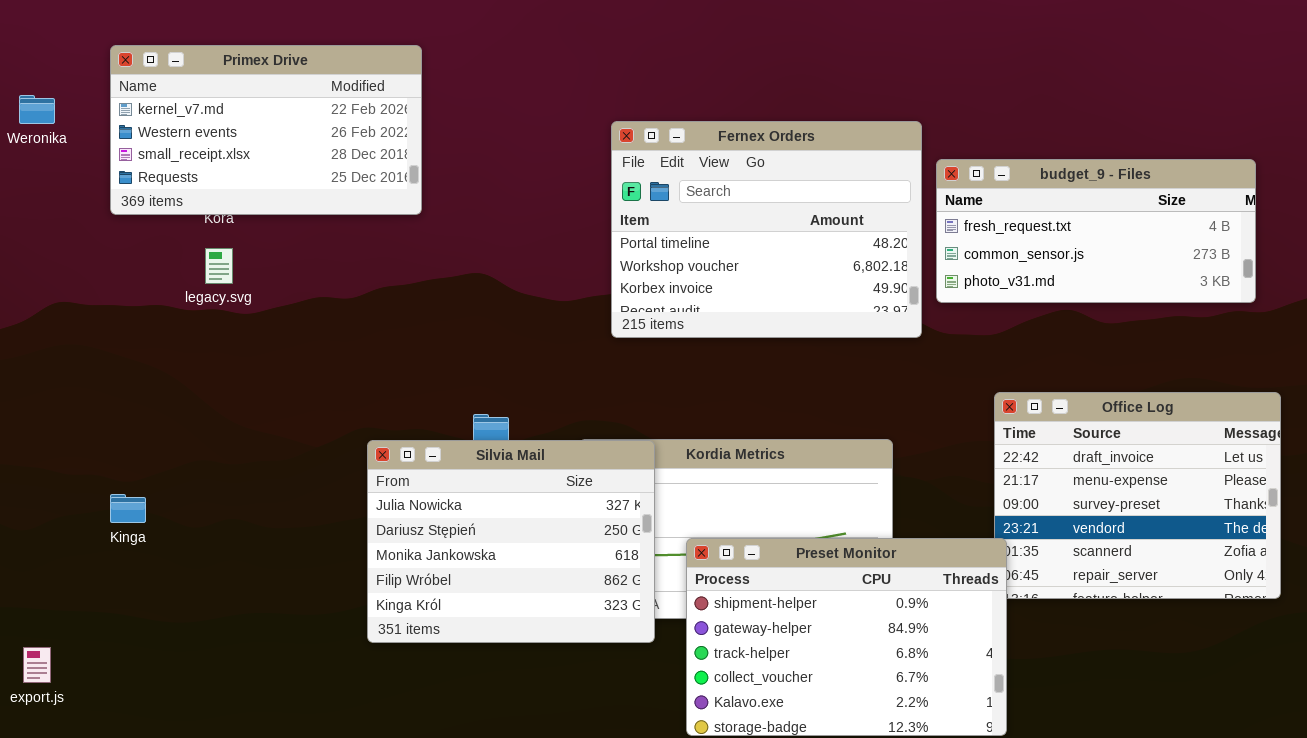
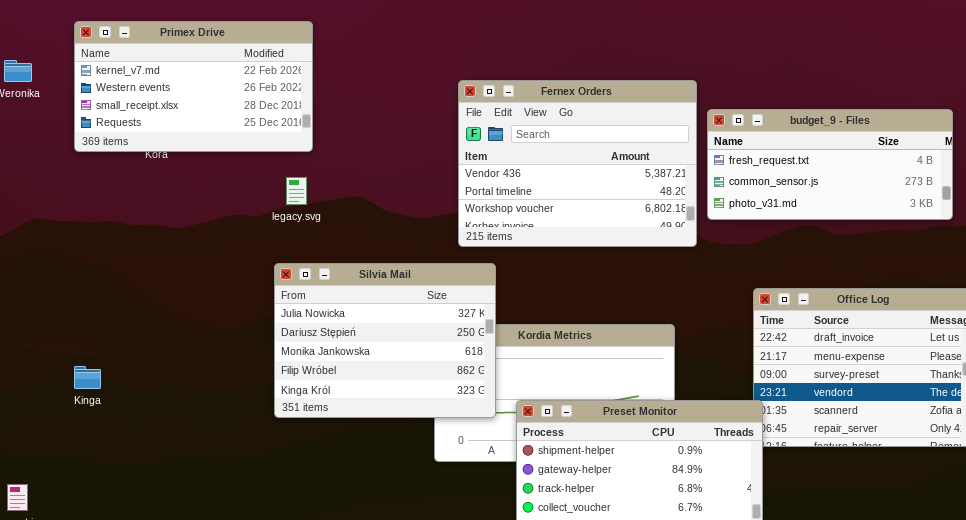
Fernex Orders: [611,121,922,338] -> [458,80,697,247], scrolled up 1 row
legacy.svg: [205,248,233,284] -> [286,177,307,205], moved
Silvia Mail: [367,440,655,643] -> [274,263,496,418], moved

